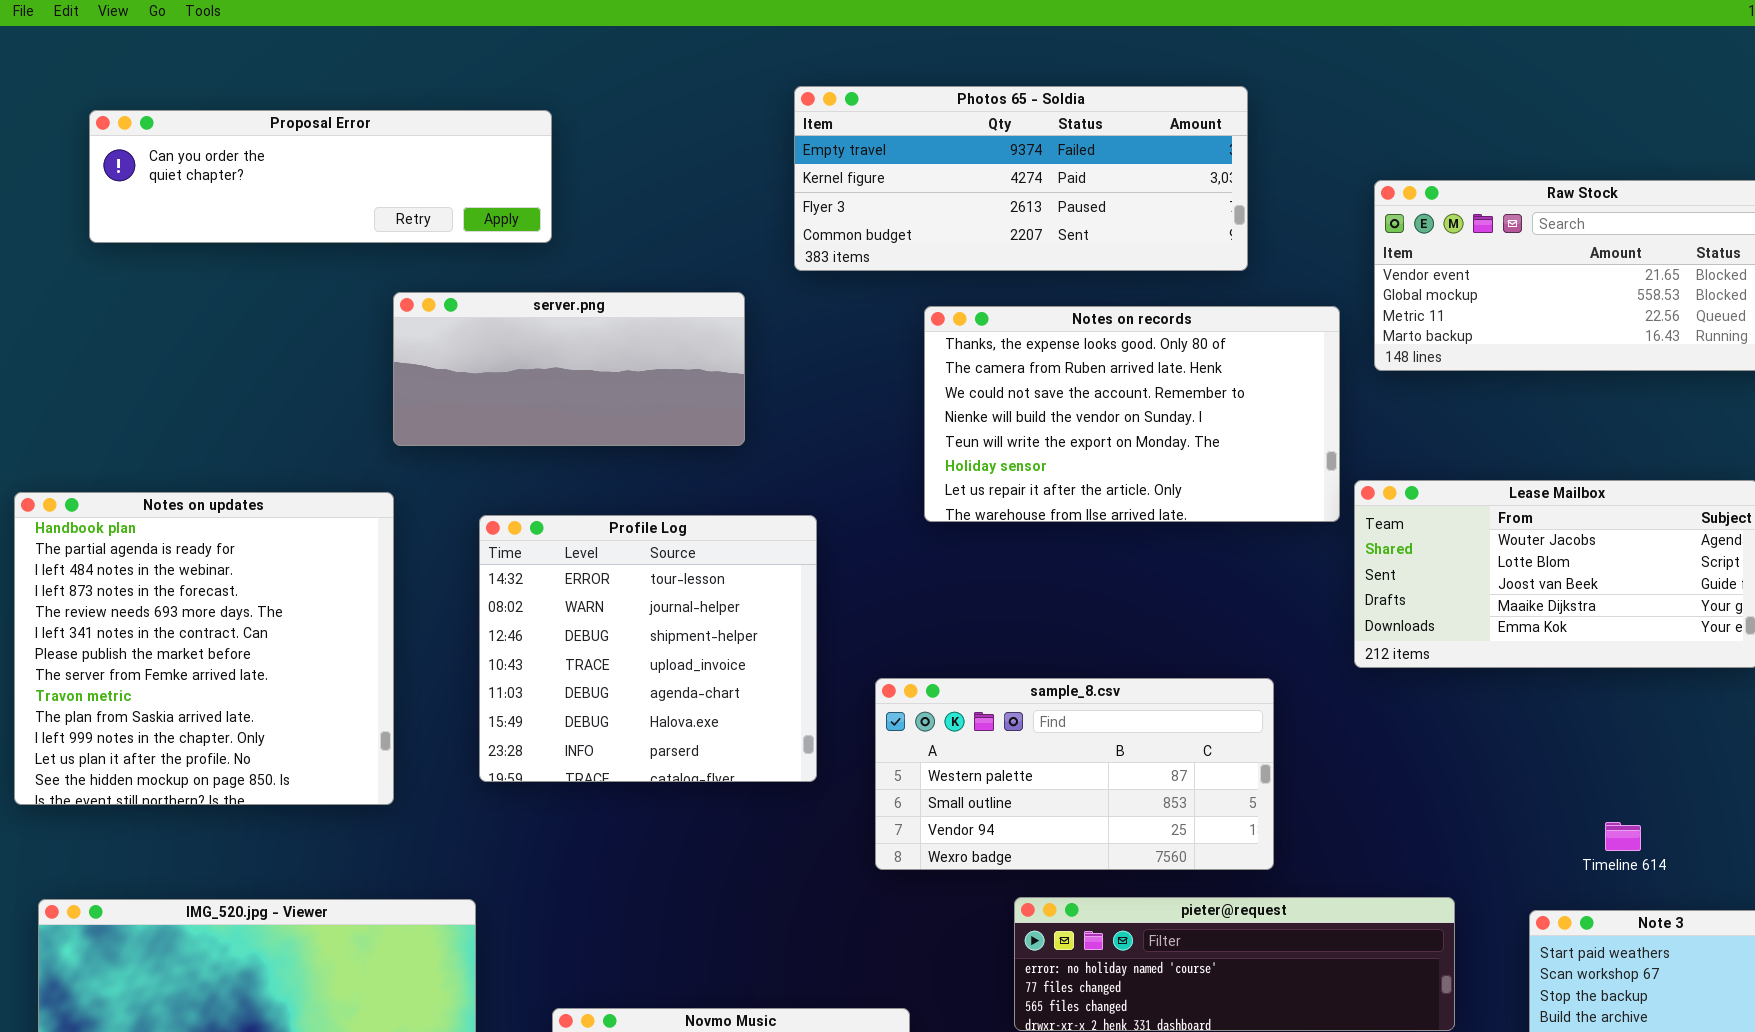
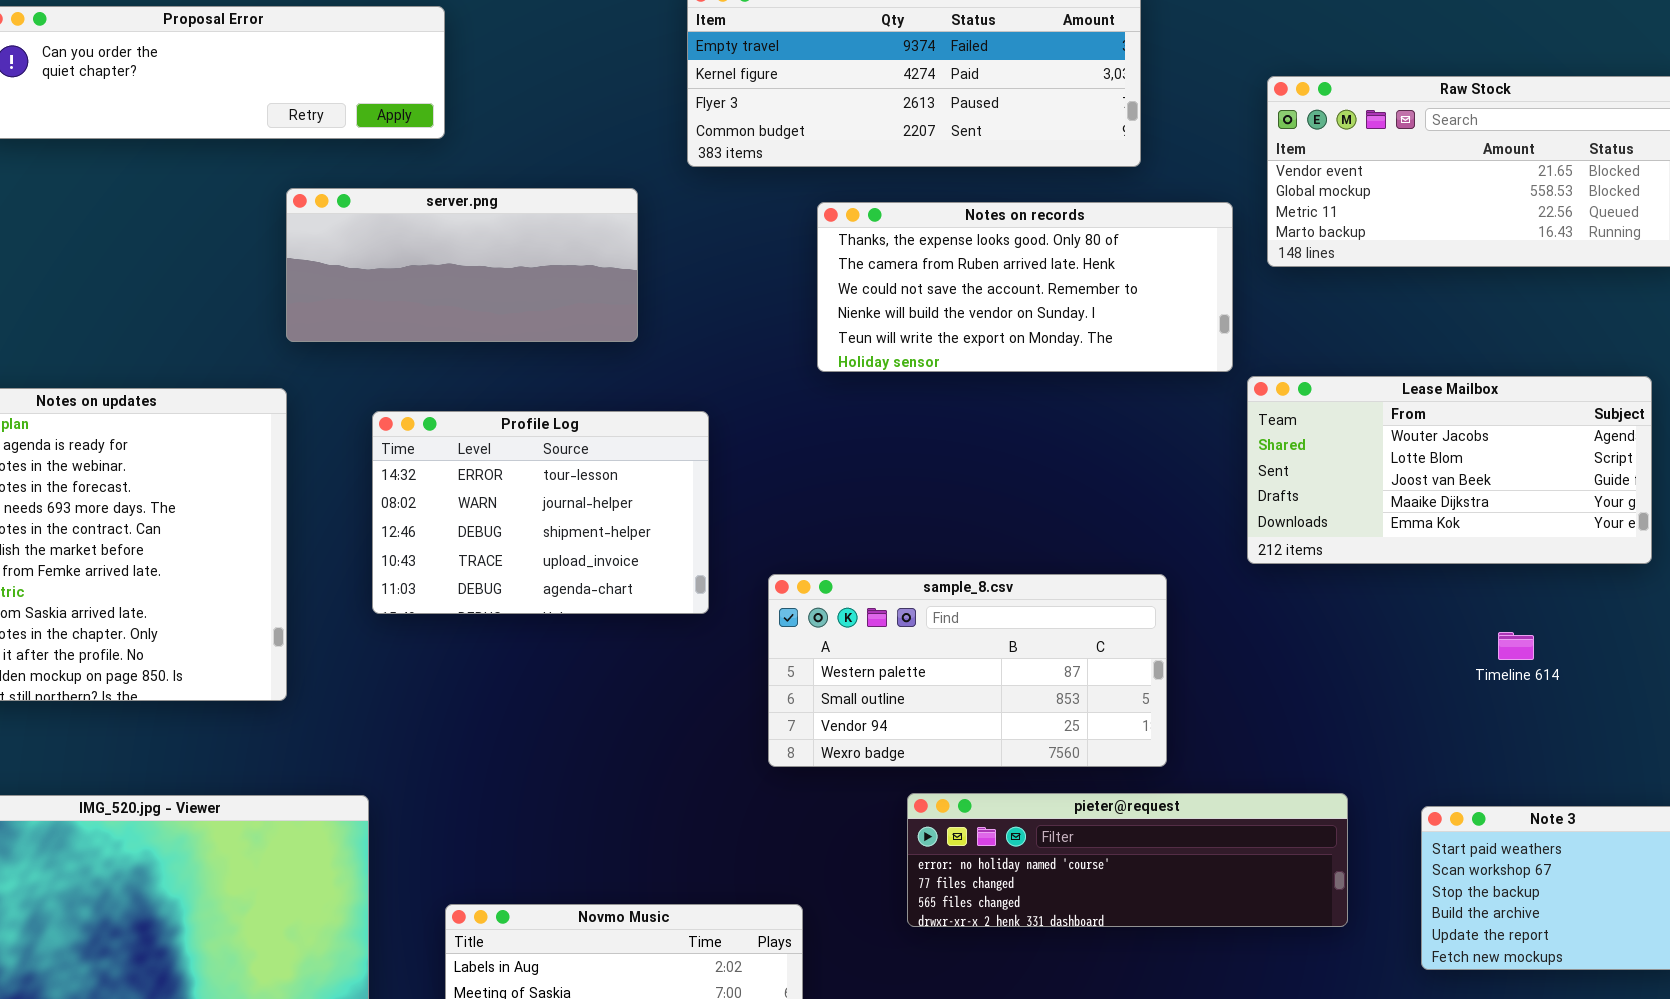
Notes on records: [924,306,1340,522] -> [817,202,1233,372], resized
Profile Log: [479,515,817,782] -> [372,411,709,614], resized
Timeline 614: [1605,822,1641,851] -> [1498,632,1534,660], moved

